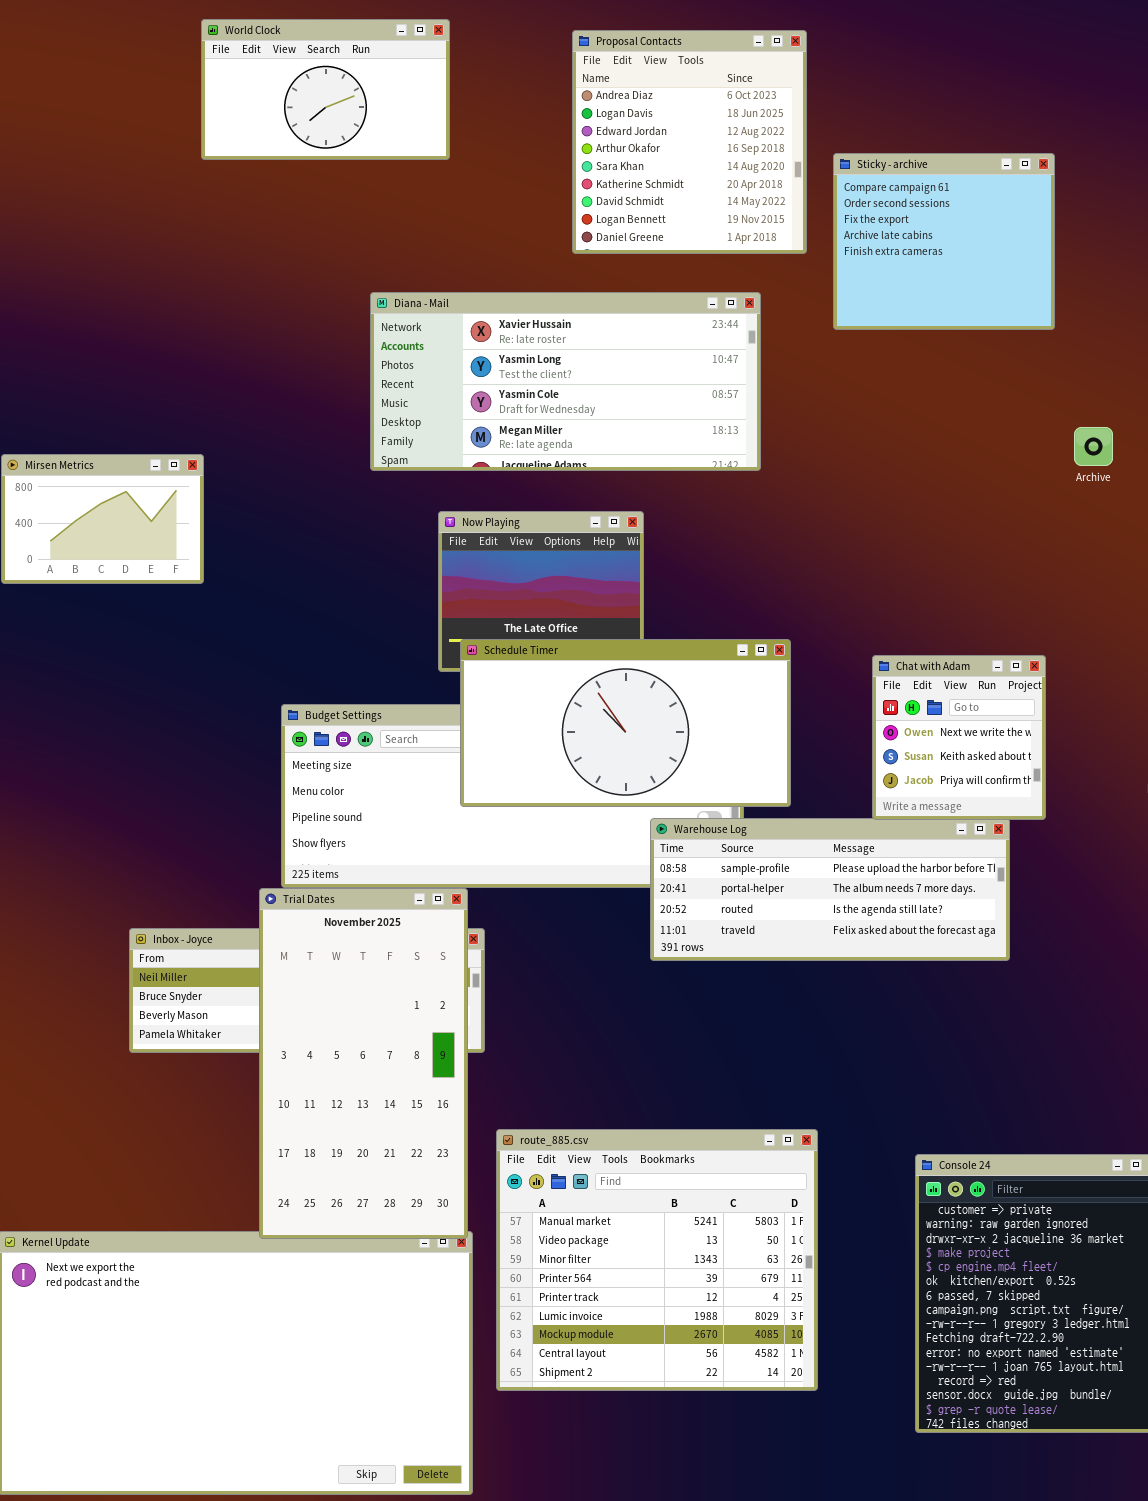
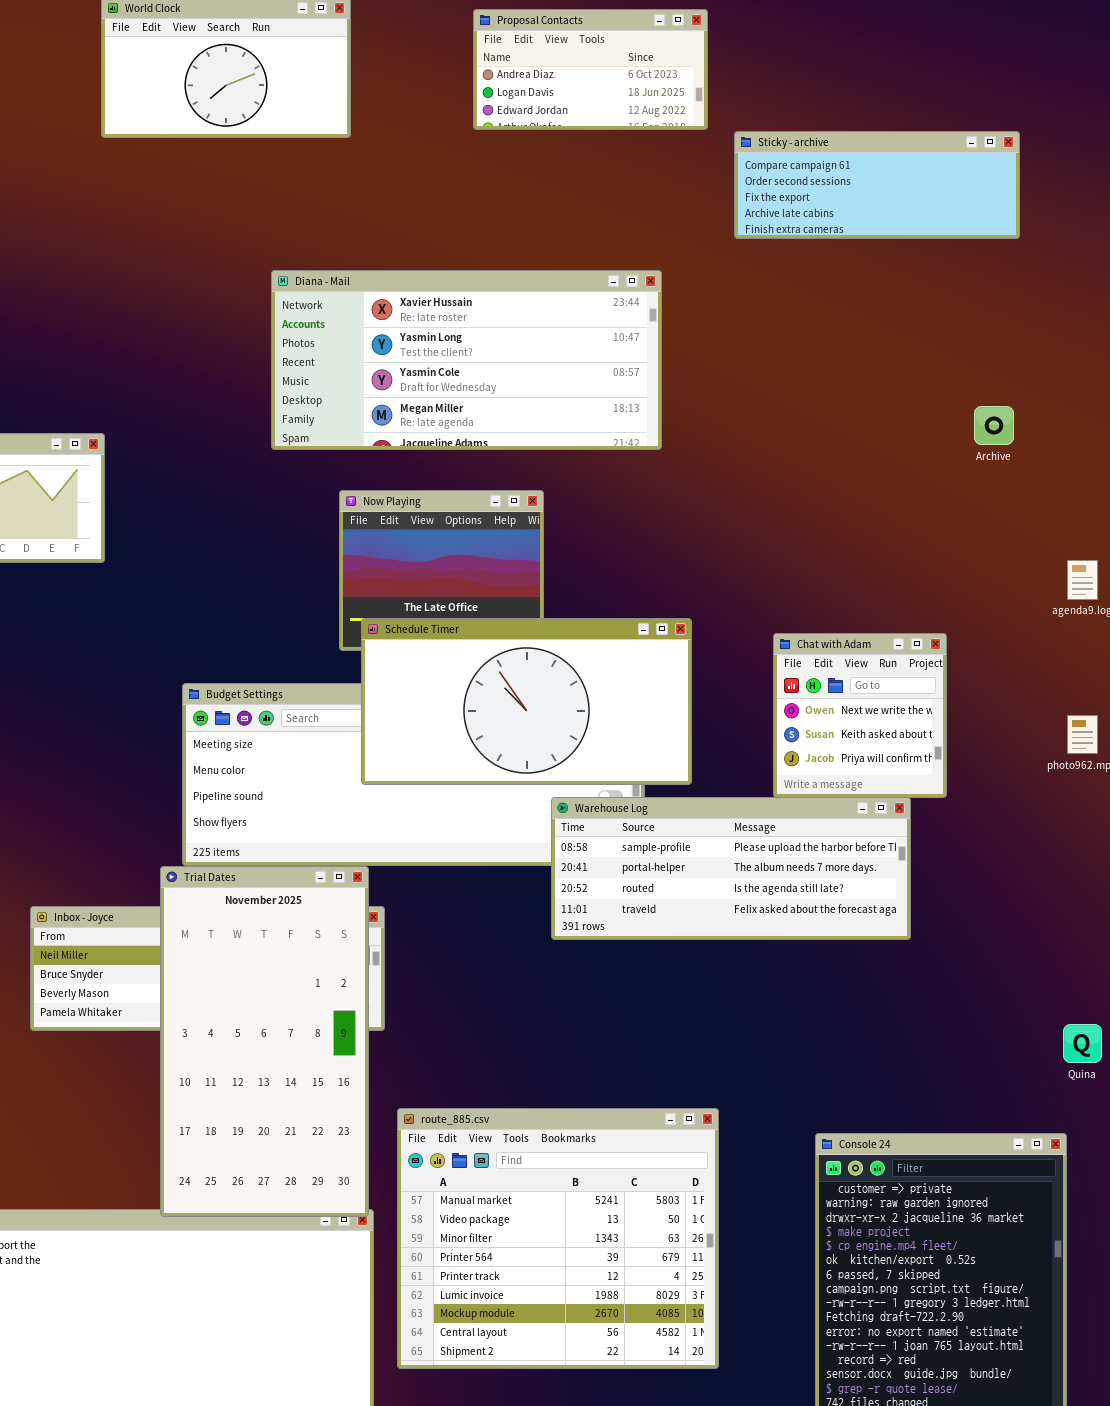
Proposal Contacts: [572,30,807,254] -> [473,9,708,130], resized
Sticky - archive: [833,153,1055,330] -> [734,131,1020,239], resized

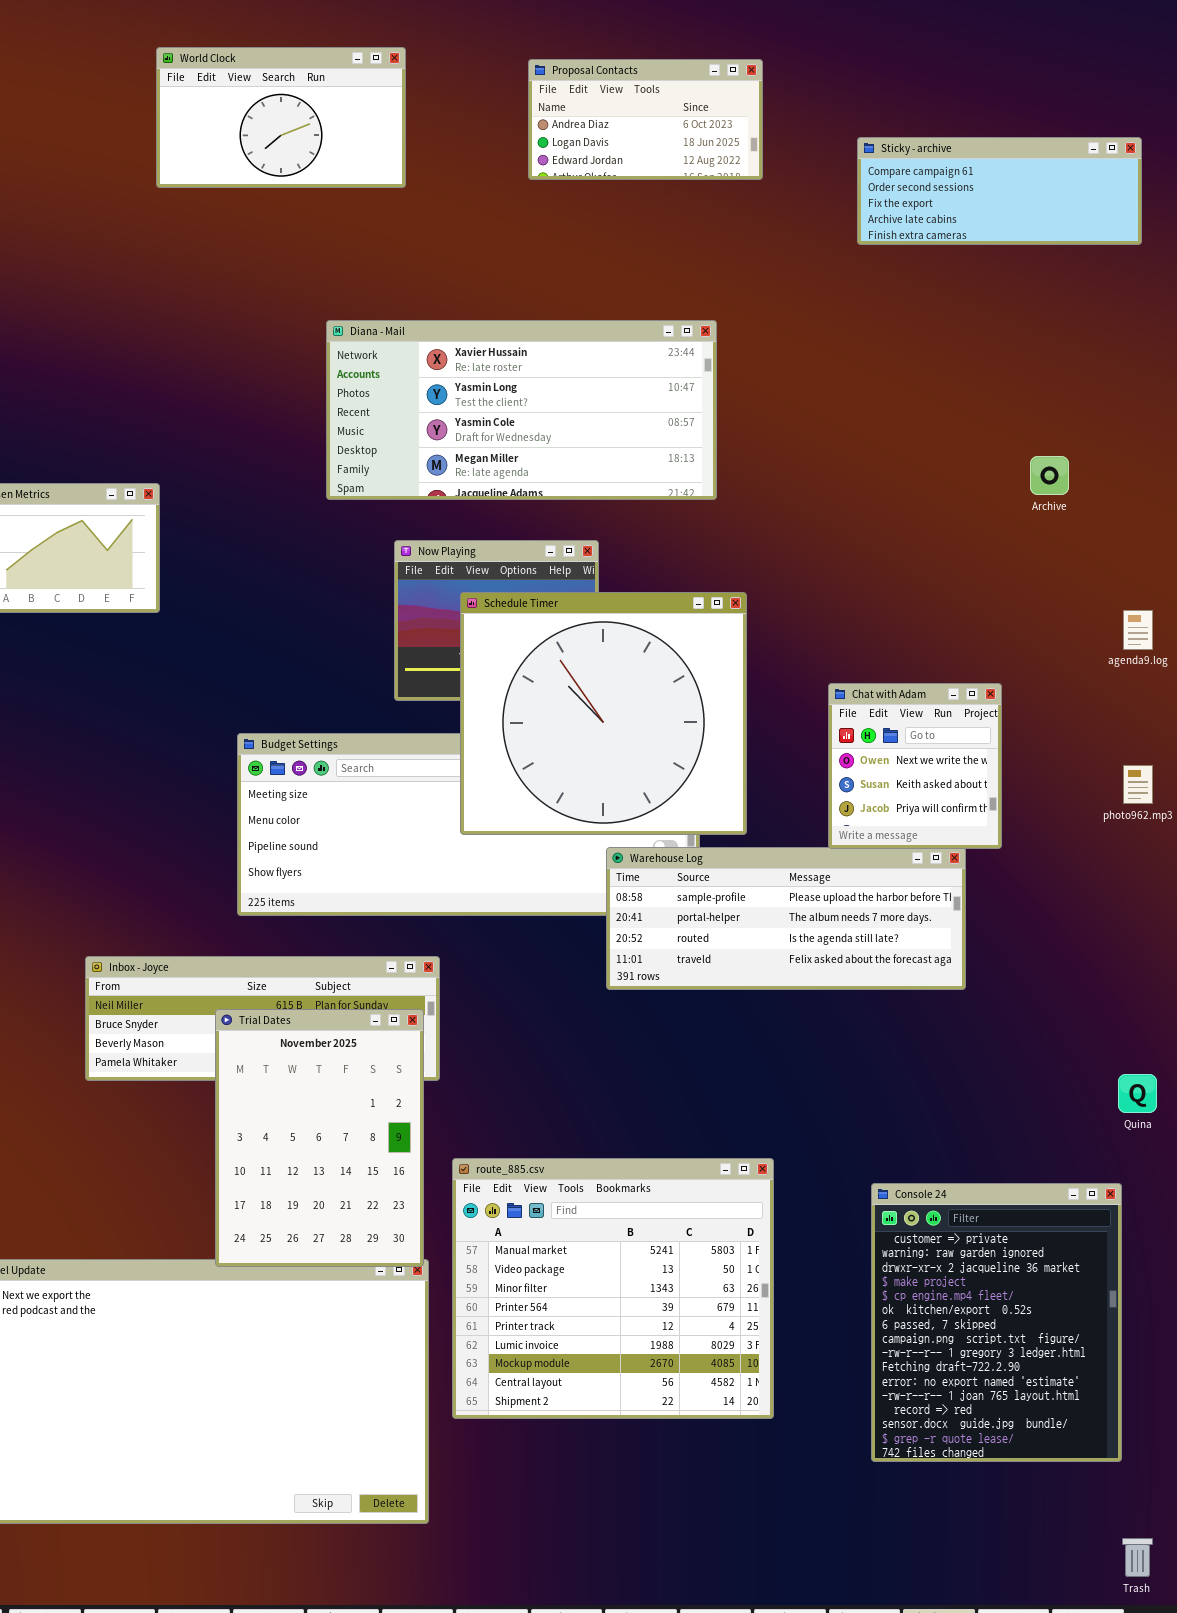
Sticky - archive: [734,131,1020,239] -> [857,137,1142,245], moved
Schedule Timer: [361,618,692,785] -> [460,592,747,835], resized
Trial Dates: [160,866,369,1217] -> [215,1009,424,1267], resized

